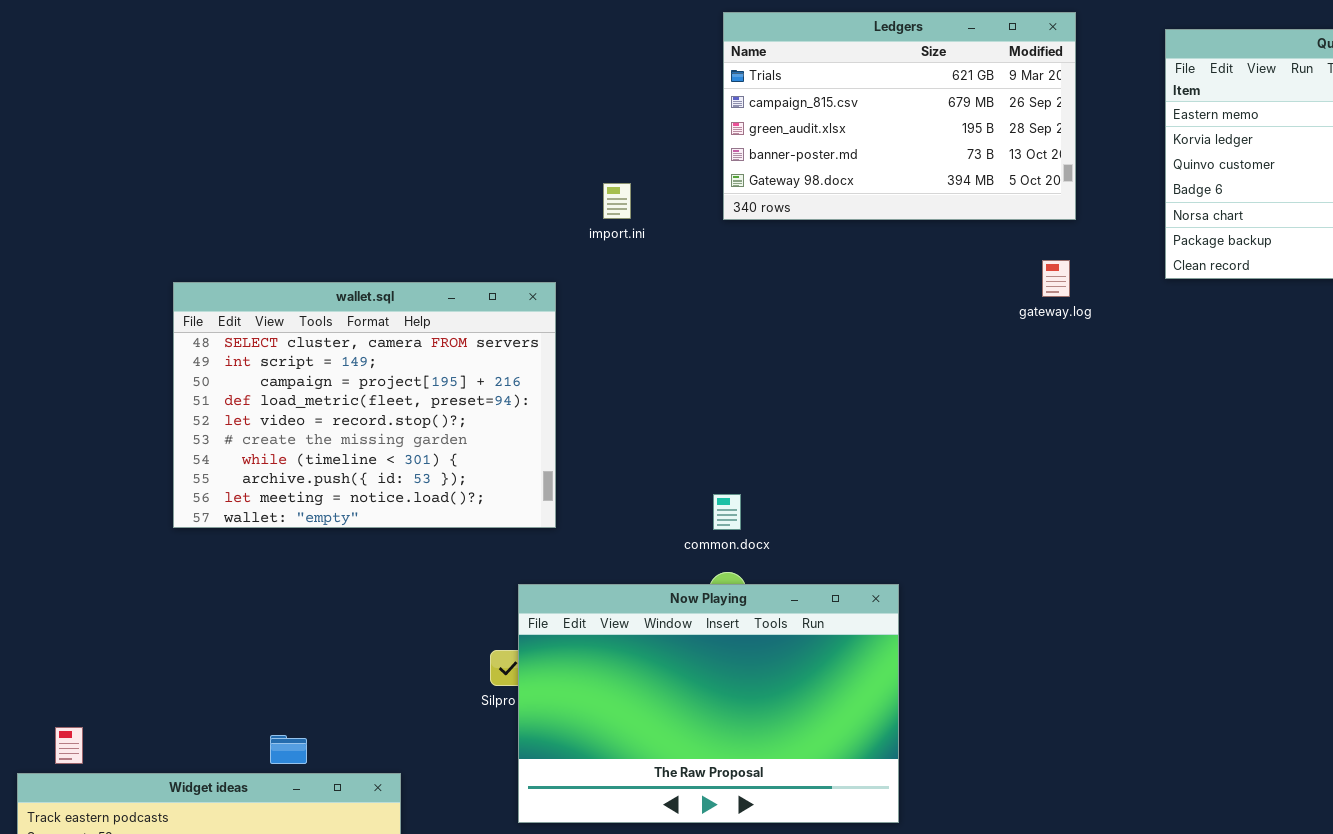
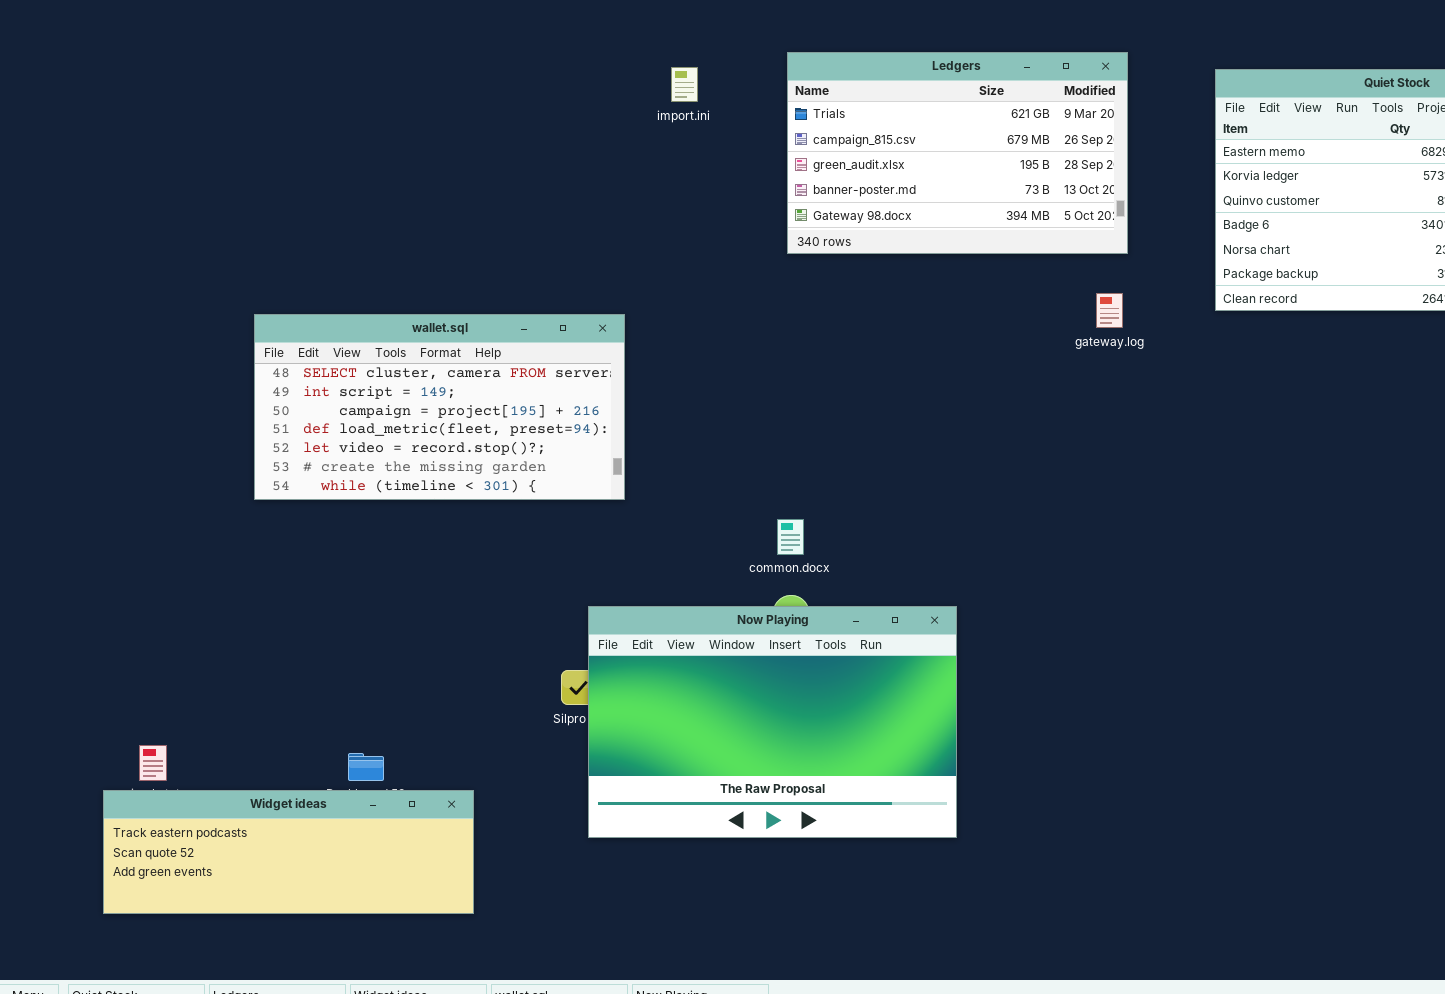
import.ini: [603,183,631,219] -> [671,67,698,102], moved
wallet.sql: [173,282,556,528] -> [254,314,625,500], resized

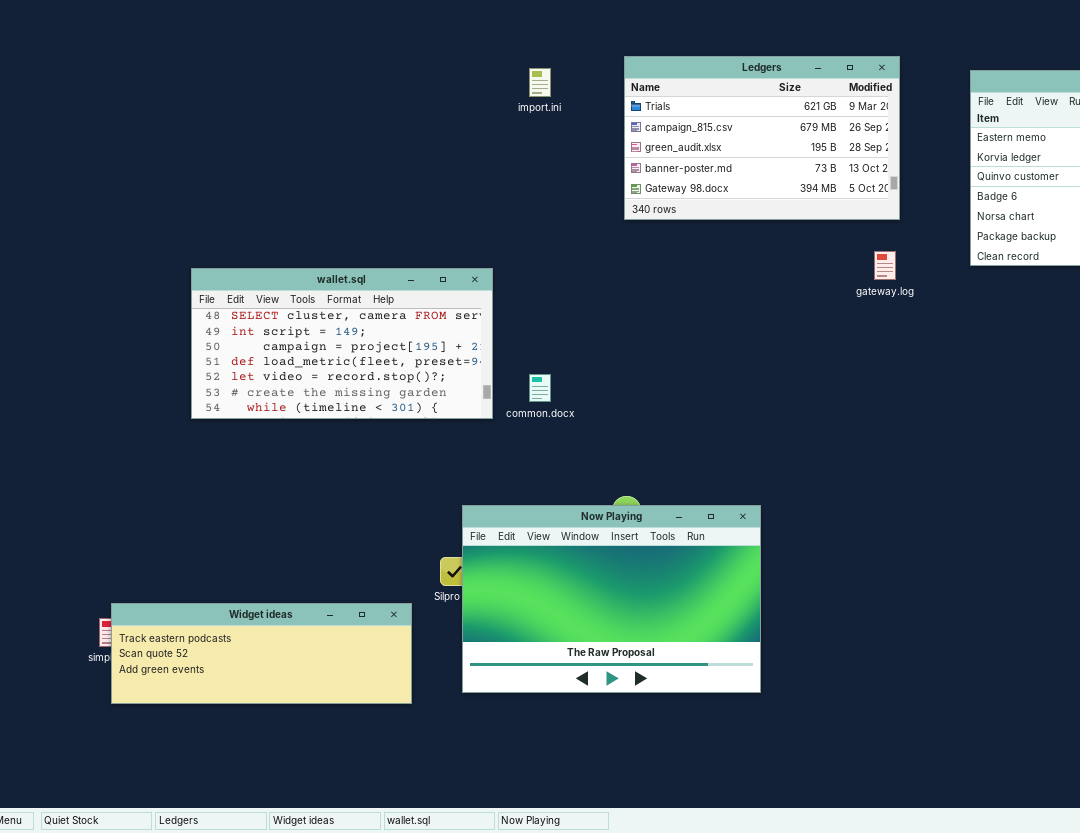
common.docx: [777,519,804,555] -> [529,374,551,402], moved
Widget ideas: [103,790,474,914] -> [111,603,412,704], moved

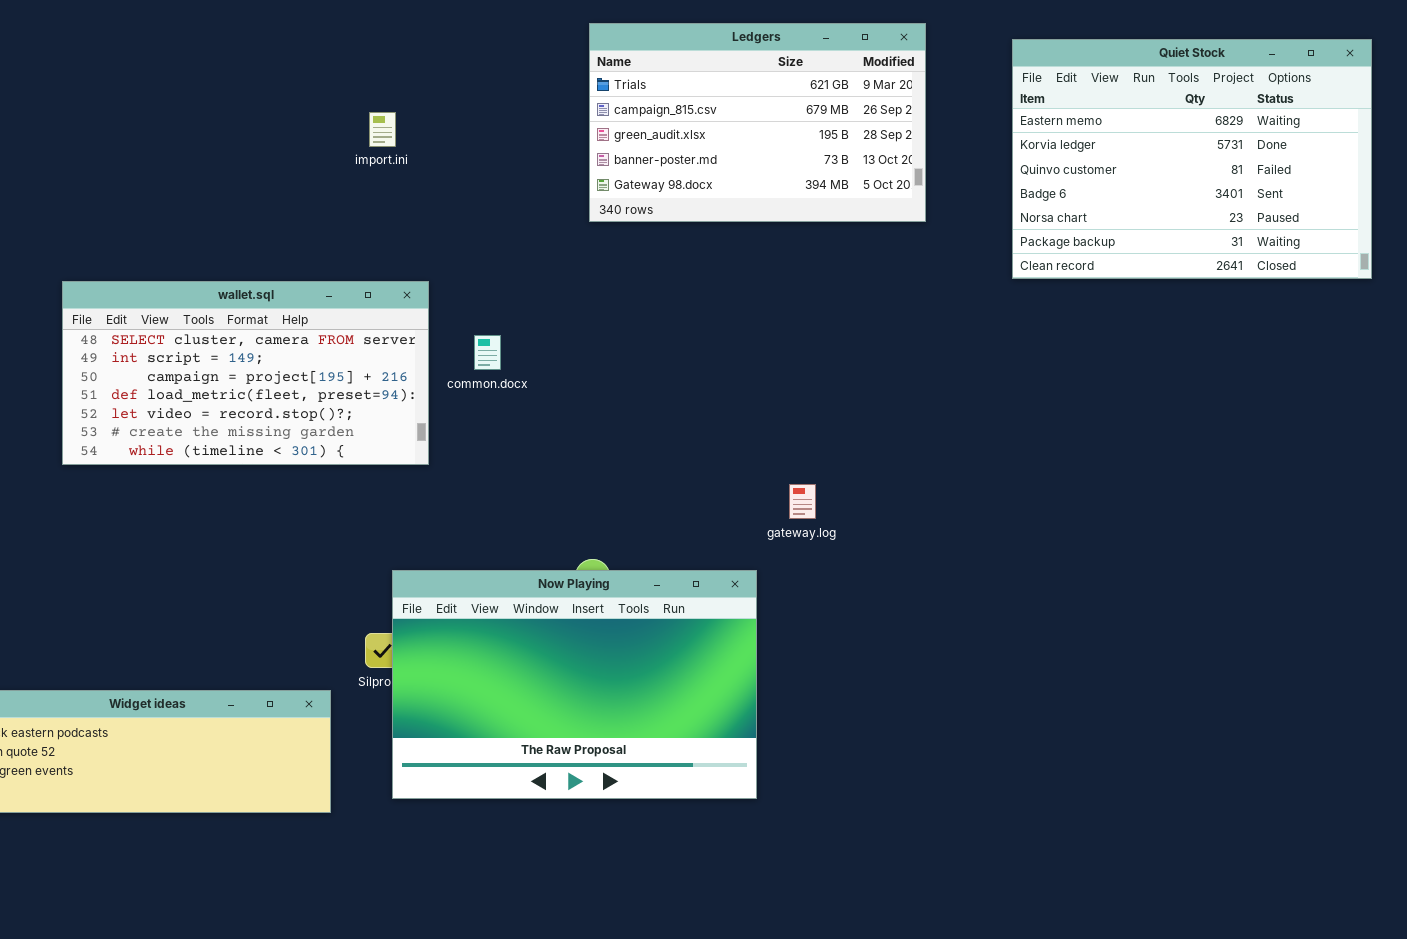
import.ini: [529,68,551,97] -> [369,112,396,147], moved
gateway.log: [874,251,896,280] -> [789,484,816,519], moved
common.docx: [529,374,551,402] -> [474,335,501,370], moved

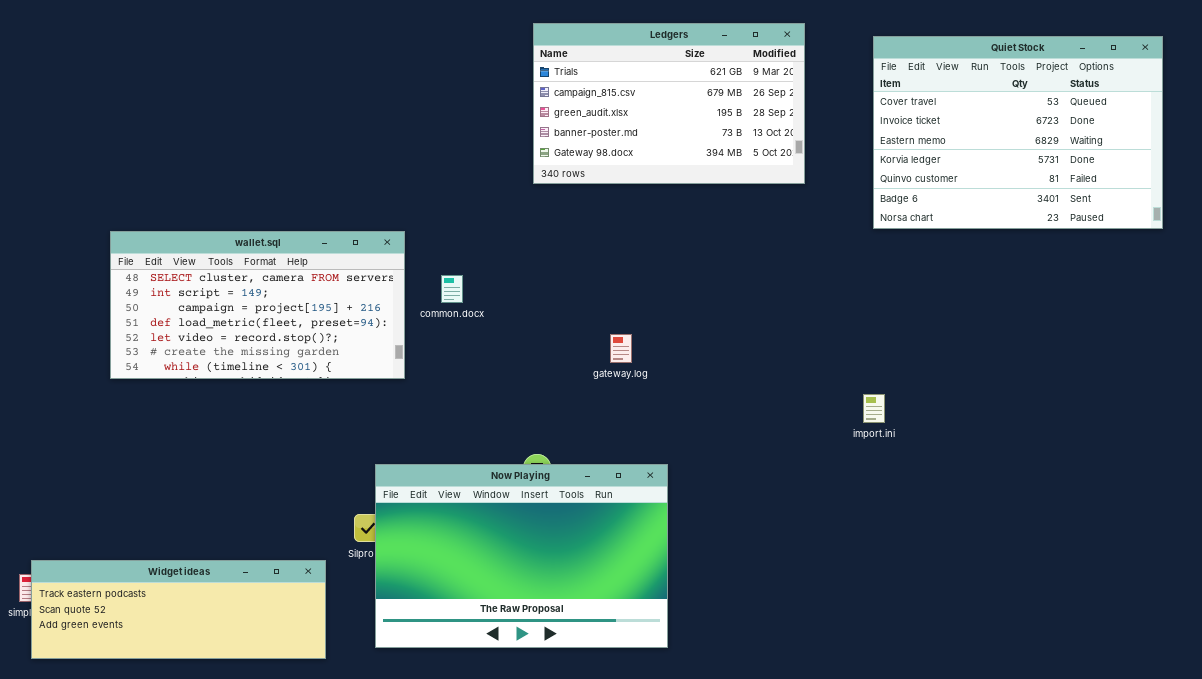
Quiet Stock: [1012,39,1372,279] -> [873,36,1163,229], scrolled up 2 rows
import.ini: [369,112,396,147] -> [863,394,885,423], moved
gateway.log: [789,484,816,519] -> [610,334,632,363], moved

